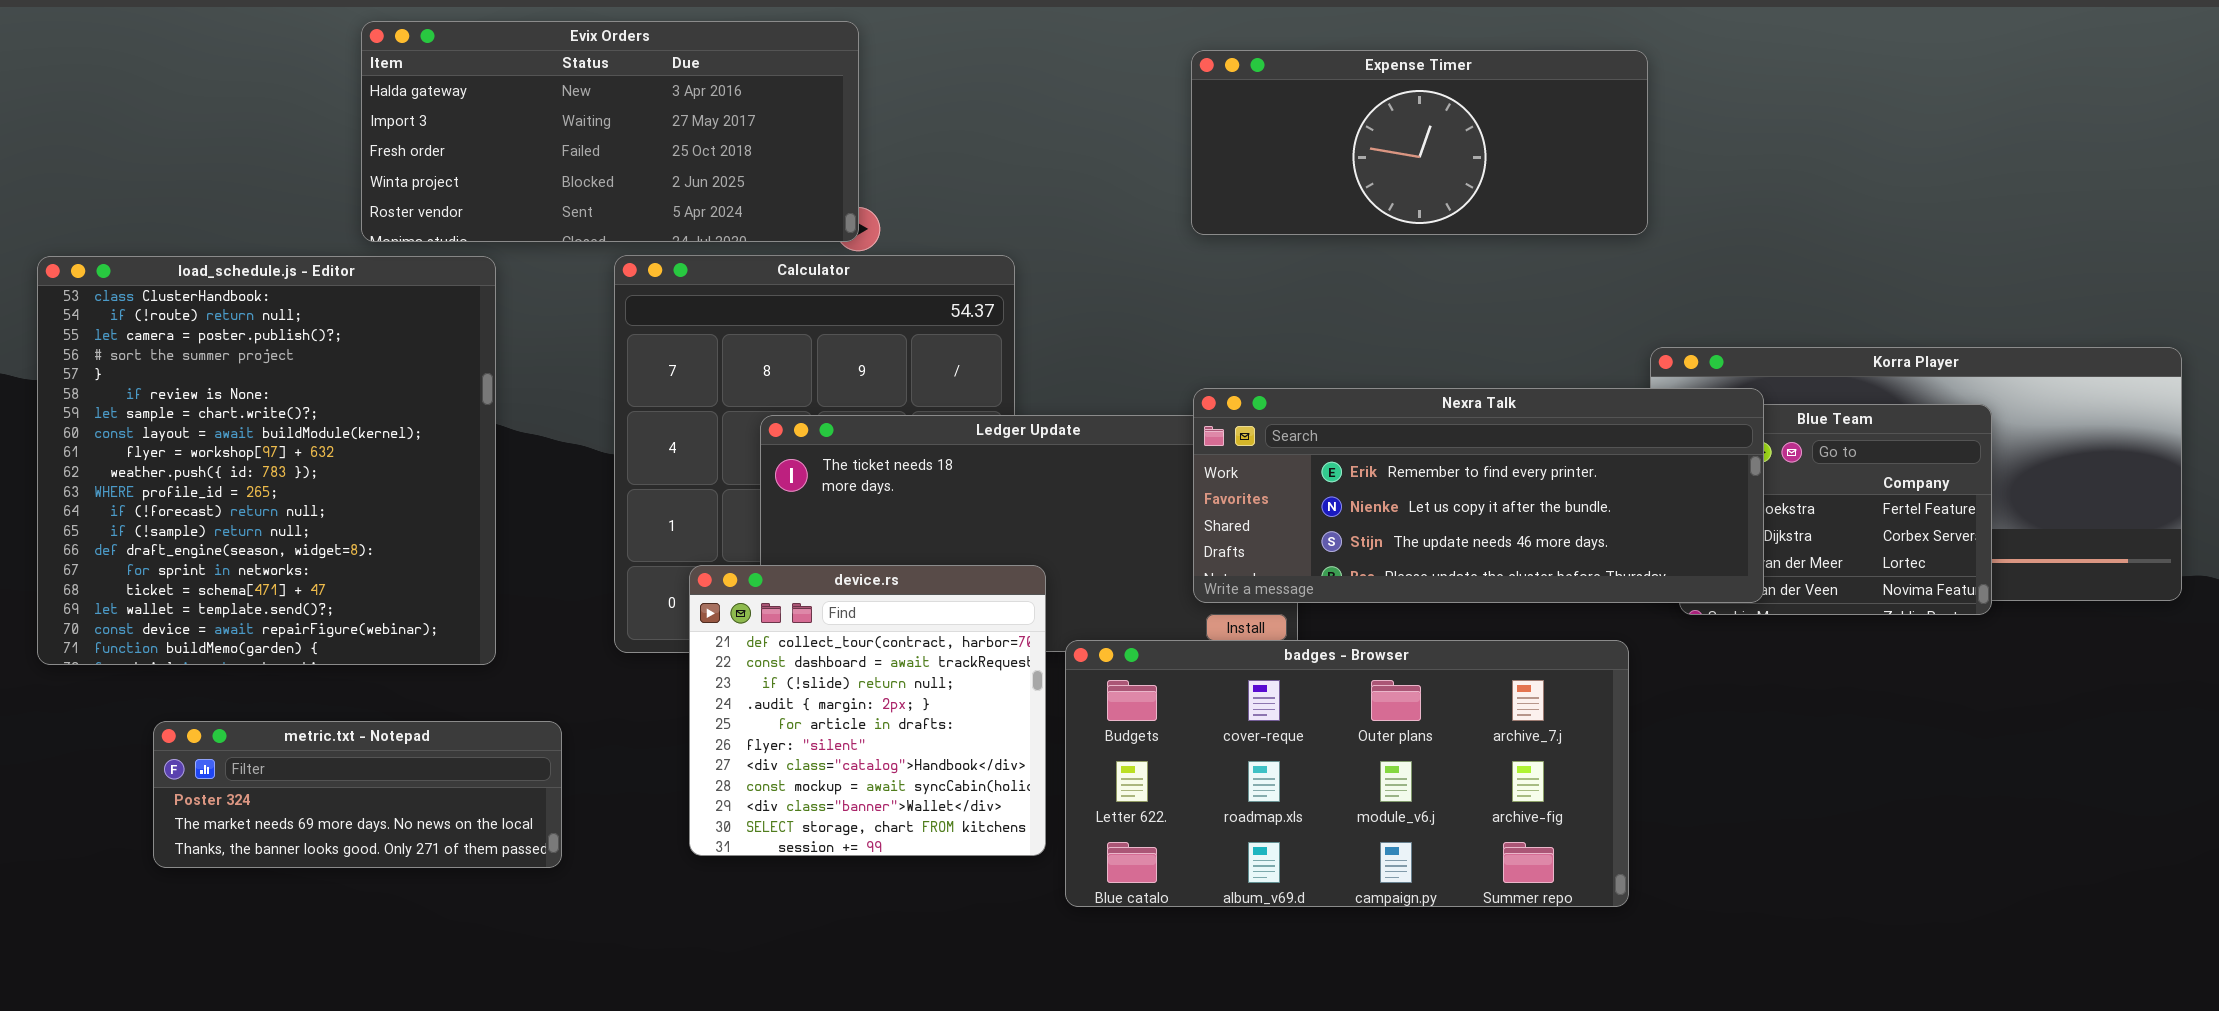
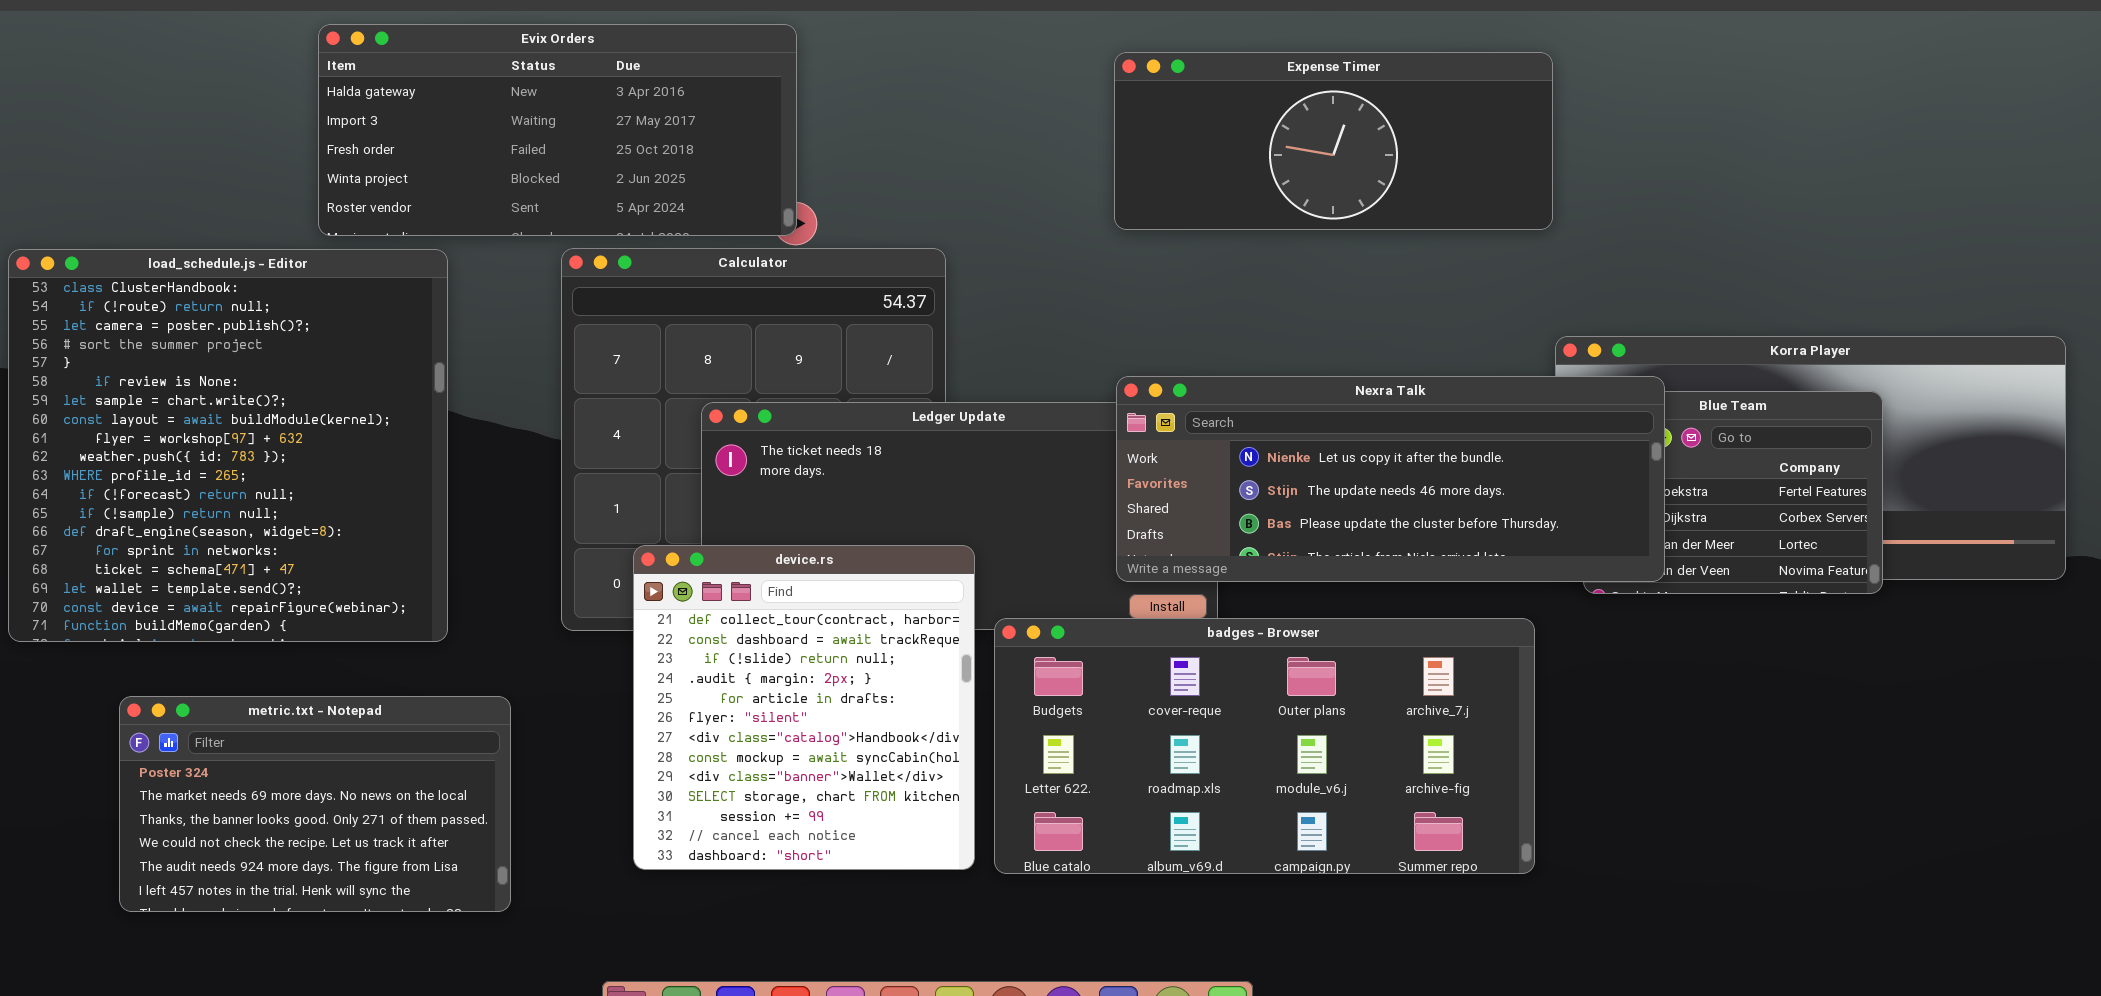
Nexra Talk: [1193,388,1764,603] -> [1116,376,1665,582], scrolled down 1 row
device.rs: [689,565,1046,856] -> [633,545,975,870], resized
metric.txt - Notepad: [153,721,562,868] -> [119,696,511,912], resized

